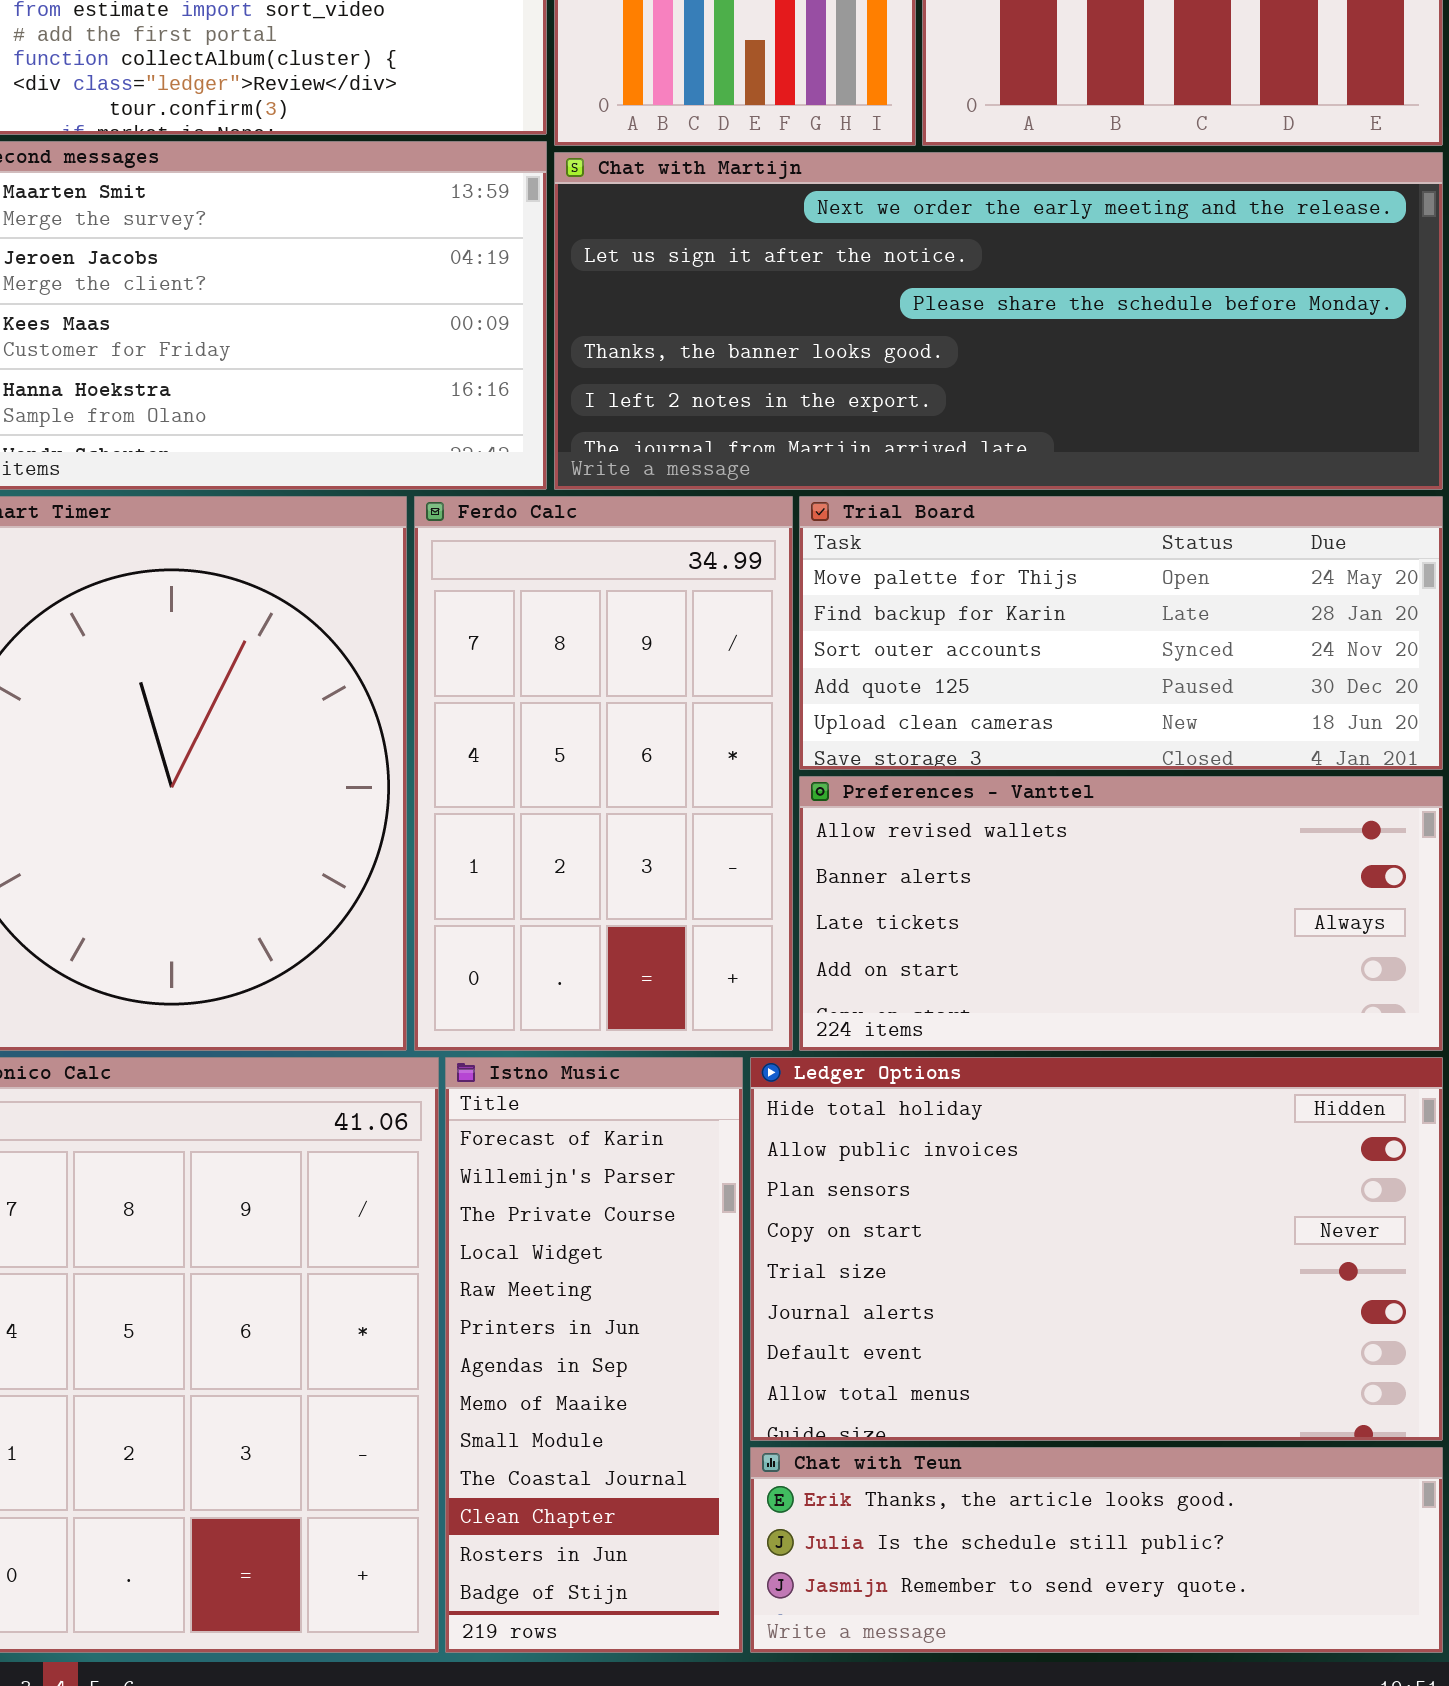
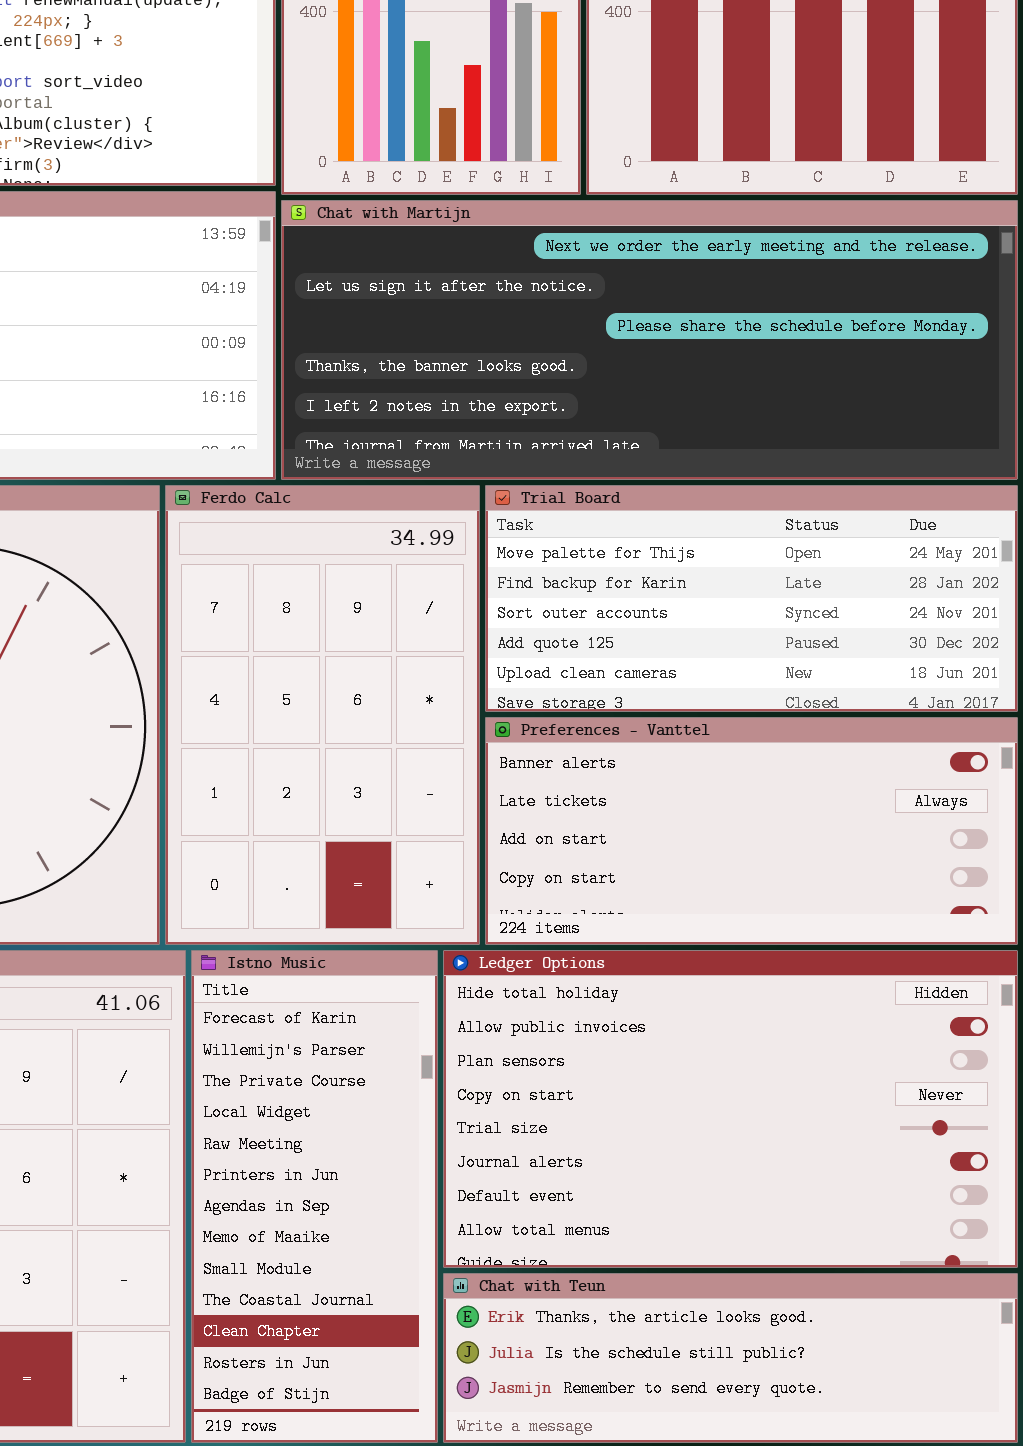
Preferences - Vanttel: [799,776,1443,1051] -> [485,717,1018,945], scrolled down 1 row

